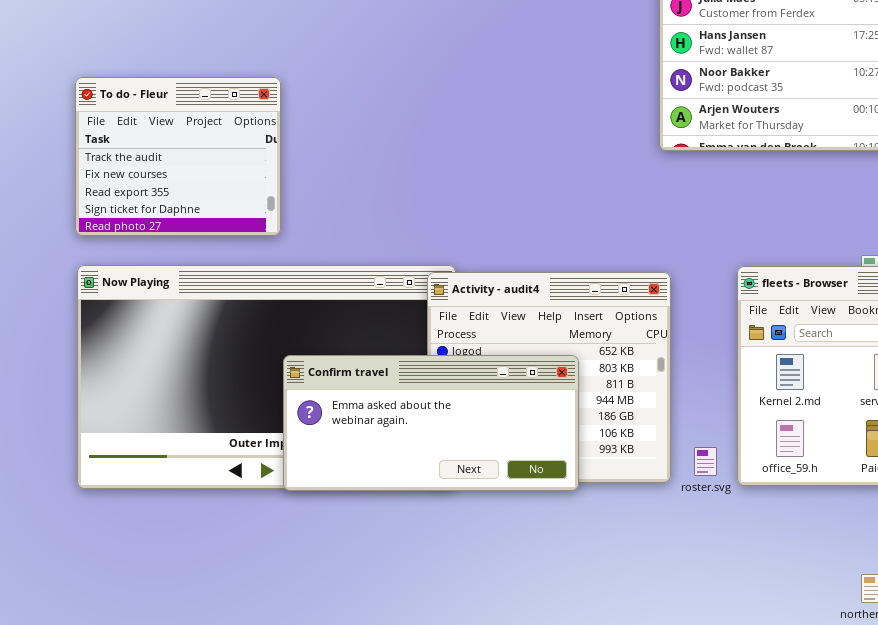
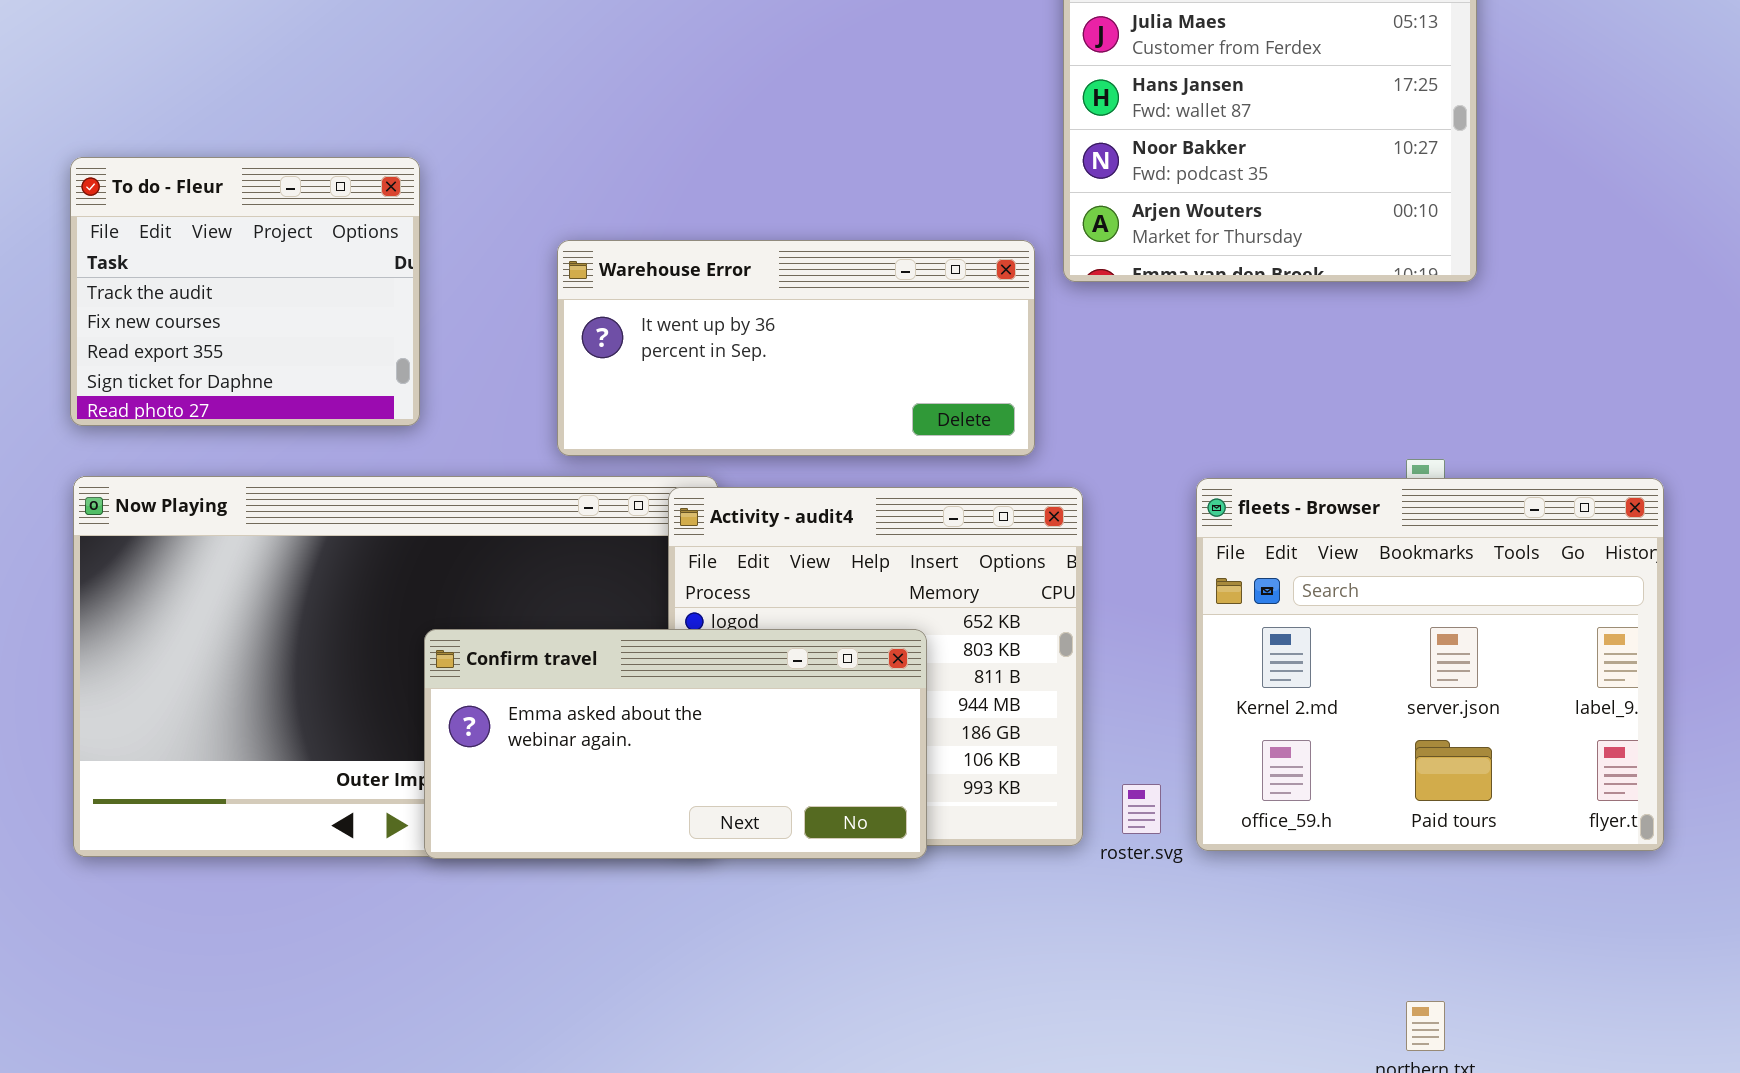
Warehouse Error: none -> [557,240,1035,456], opened

